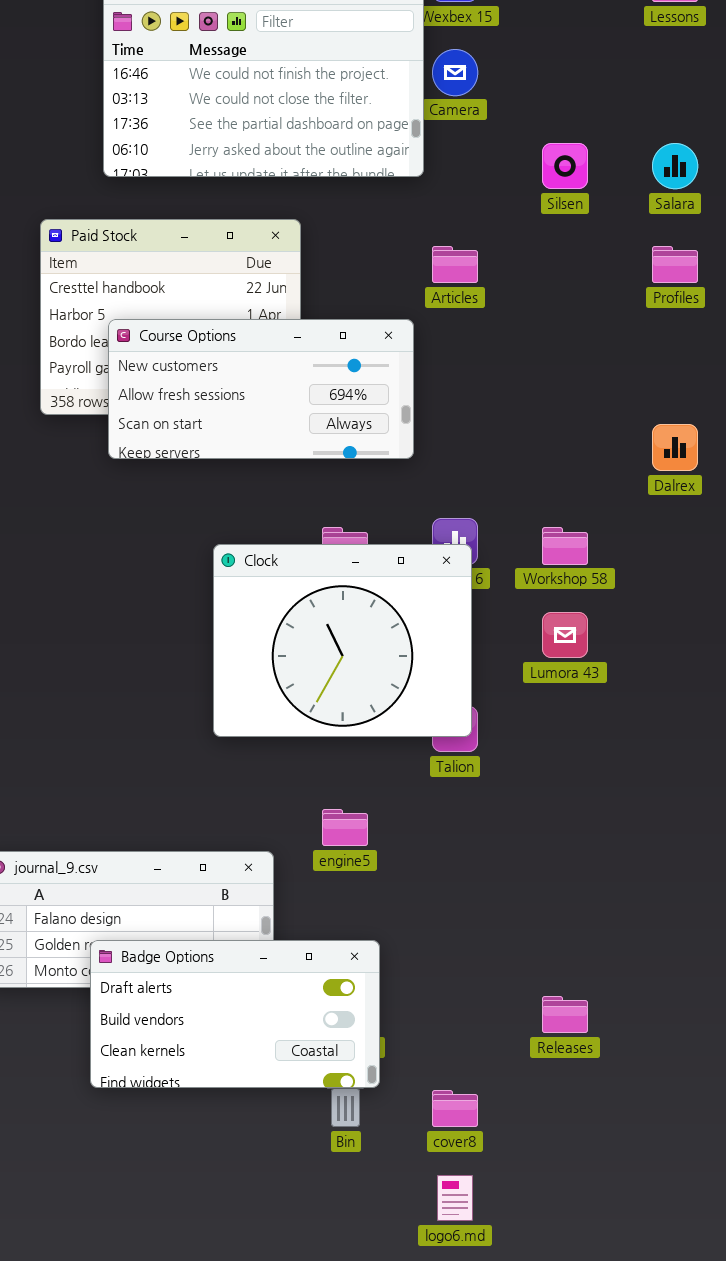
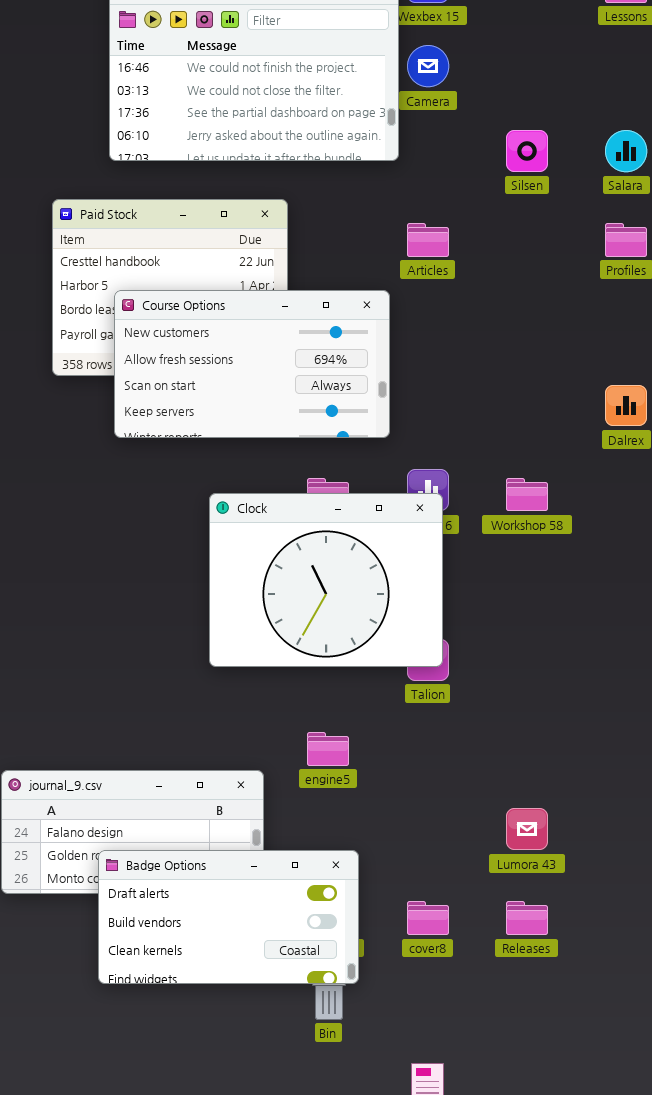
Course Options: [108,319,414,459] -> [114,290,390,438], resized
Lumora 43: [542,612,588,658] -> [506,808,548,850], moved
cover8: [432,1090,478,1127] -> [407,901,449,935], moved

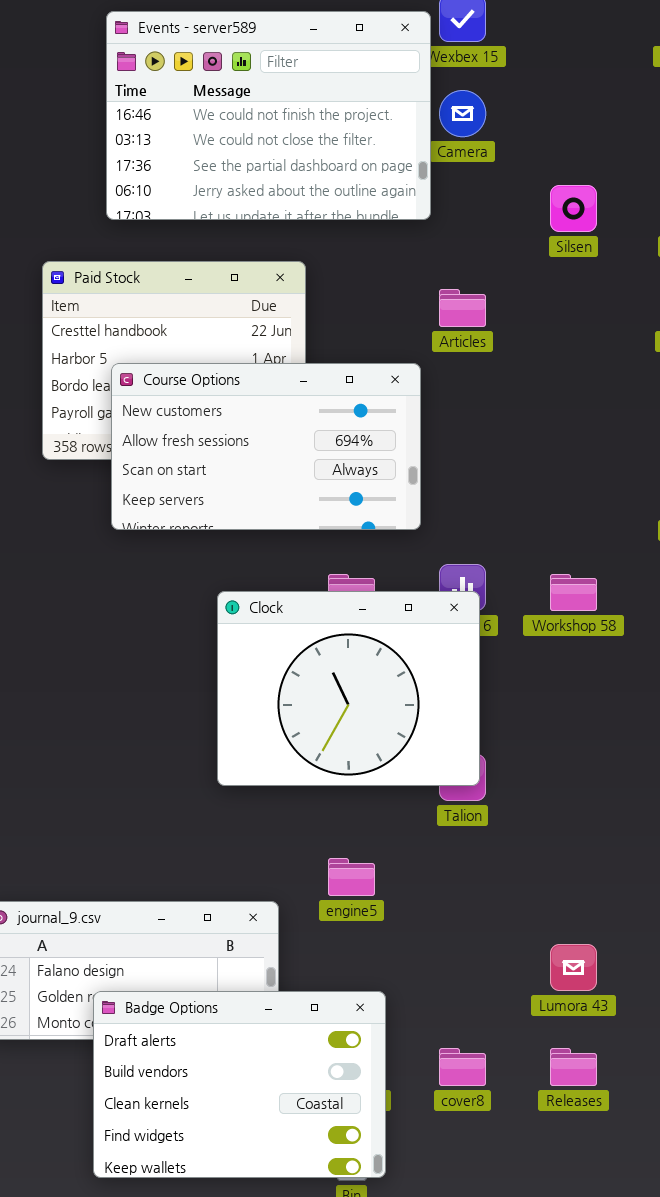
Badge Options: [98,850,359,984] -> [93,991,386,1178], resized

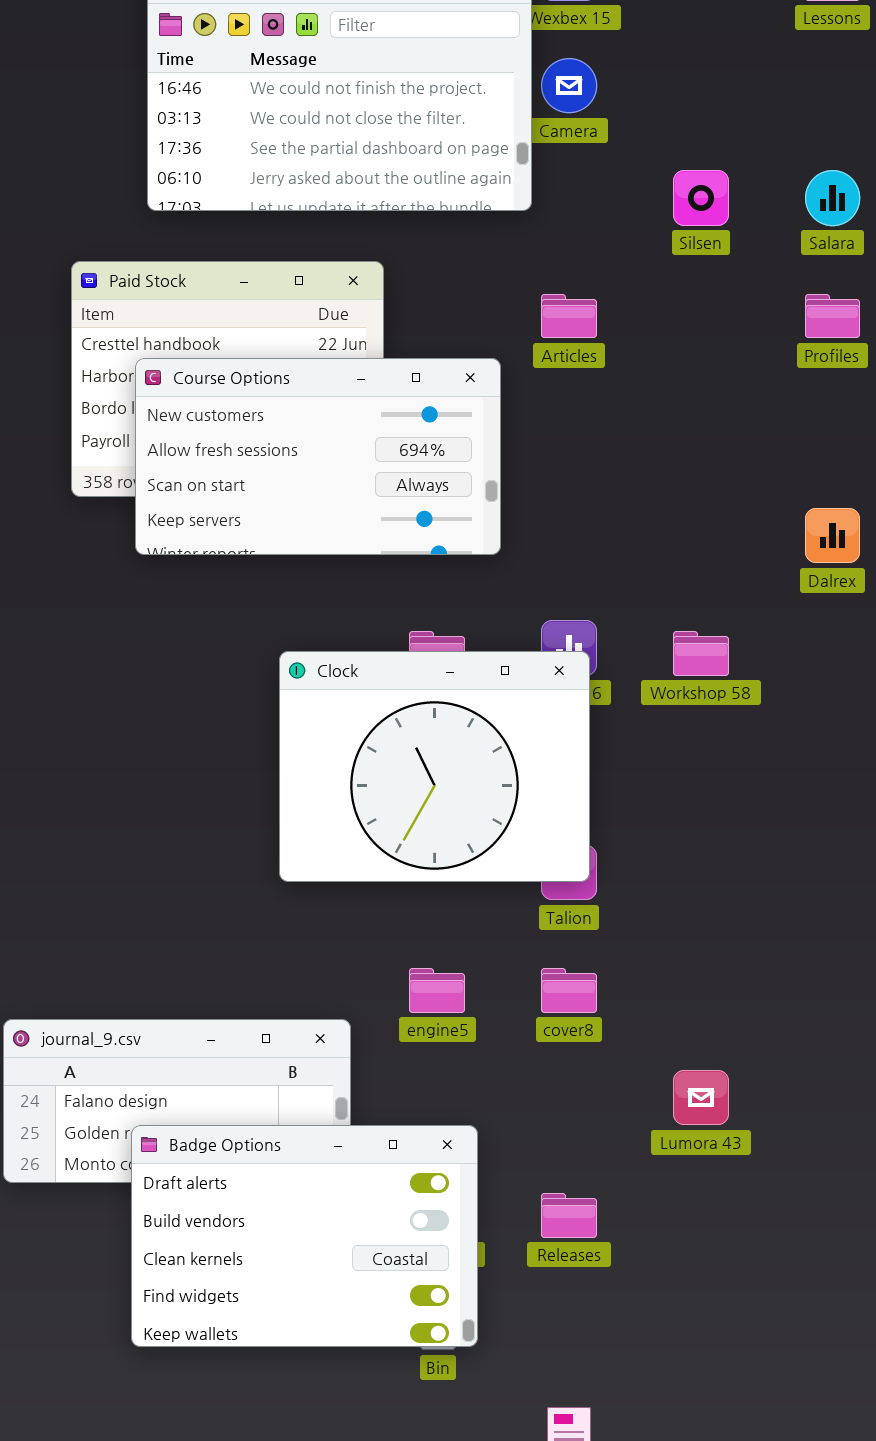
Course Options: [111,363,421,530] -> [135,358,501,555], moved
cover8: [439,1048,486,1086] -> [541,968,597,1013], moved
Releases: [550,1048,597,1086] -> [541,1193,597,1238], moved

